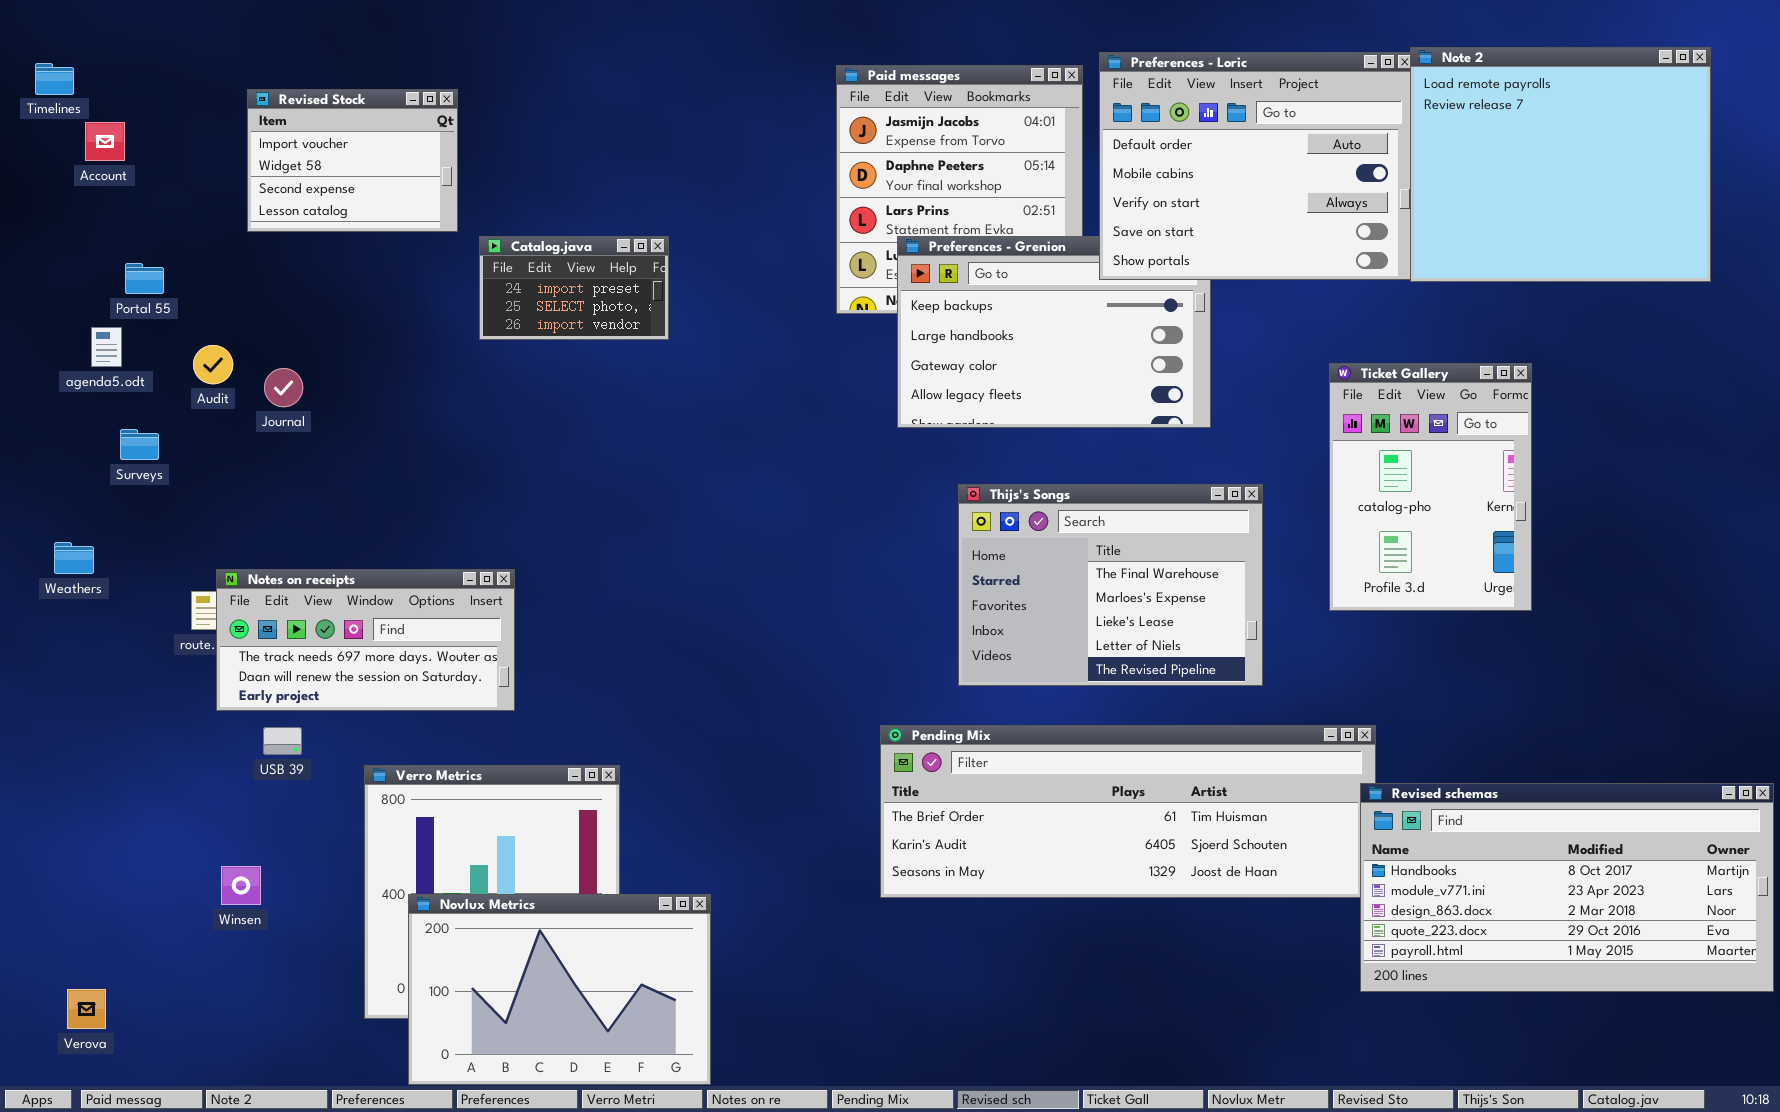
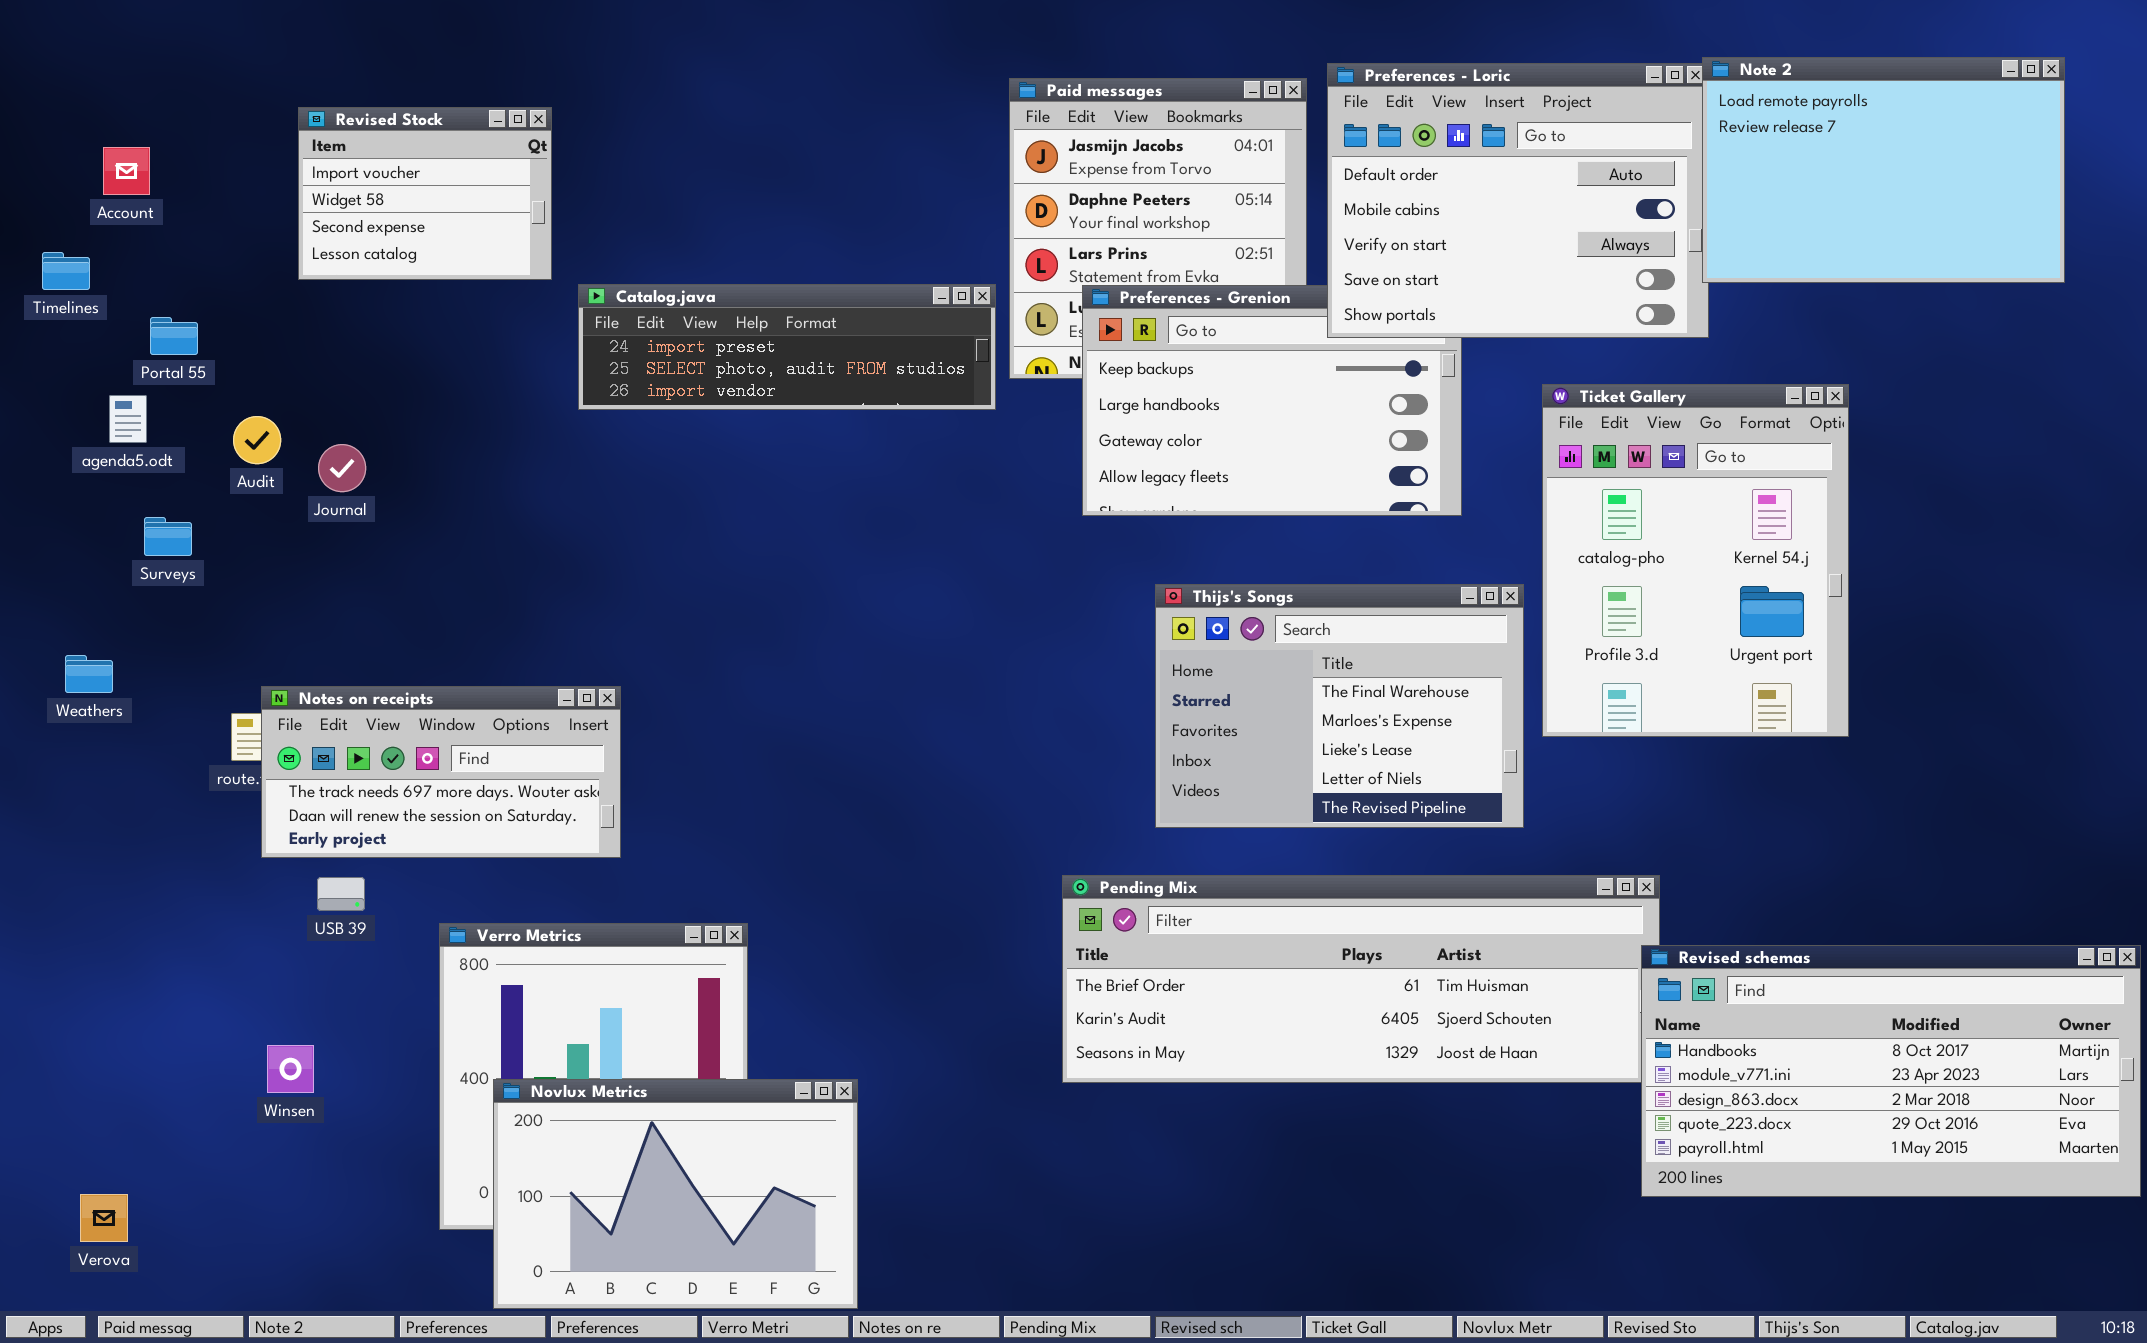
Note 2: [1410,47,1711,282] -> [1702,57,2065,283], resized
Timelines: [35,63,74,95] -> [42,252,90,290], moved
Catalog.java: [479,236,669,340] -> [578,284,996,410], resized
Ticket Gallery: [1329,363,1532,611] -> [1542,384,1849,737], resized

